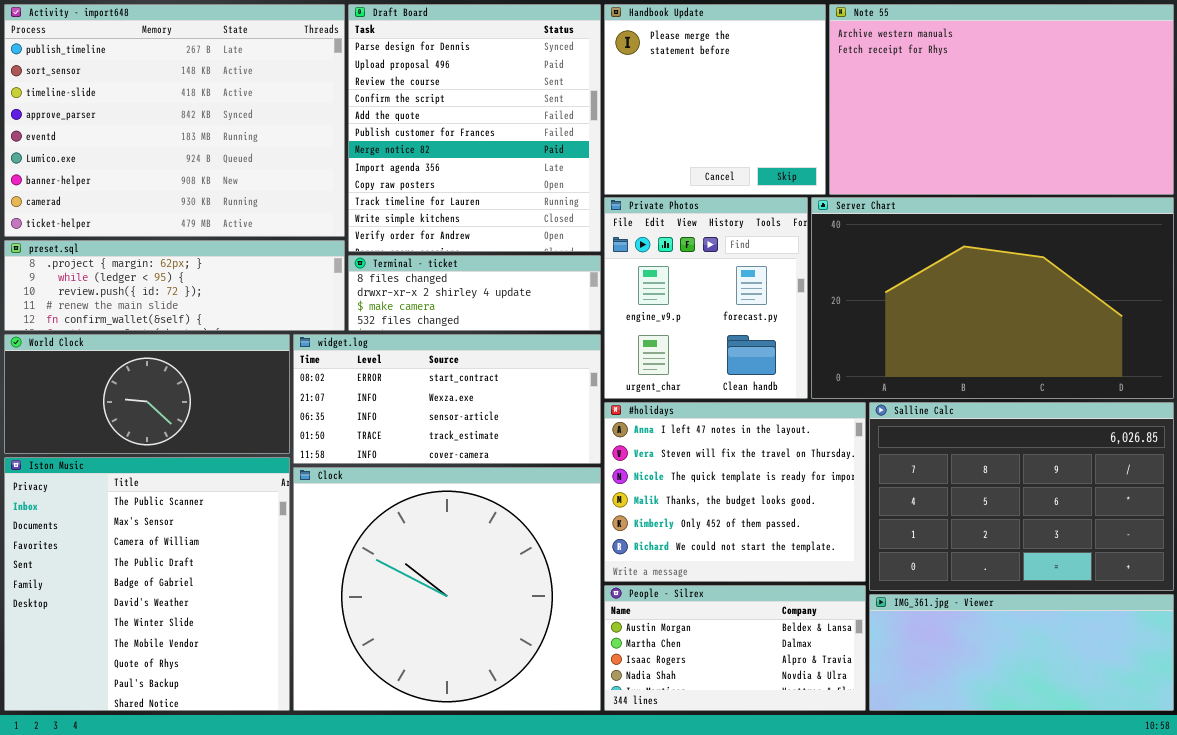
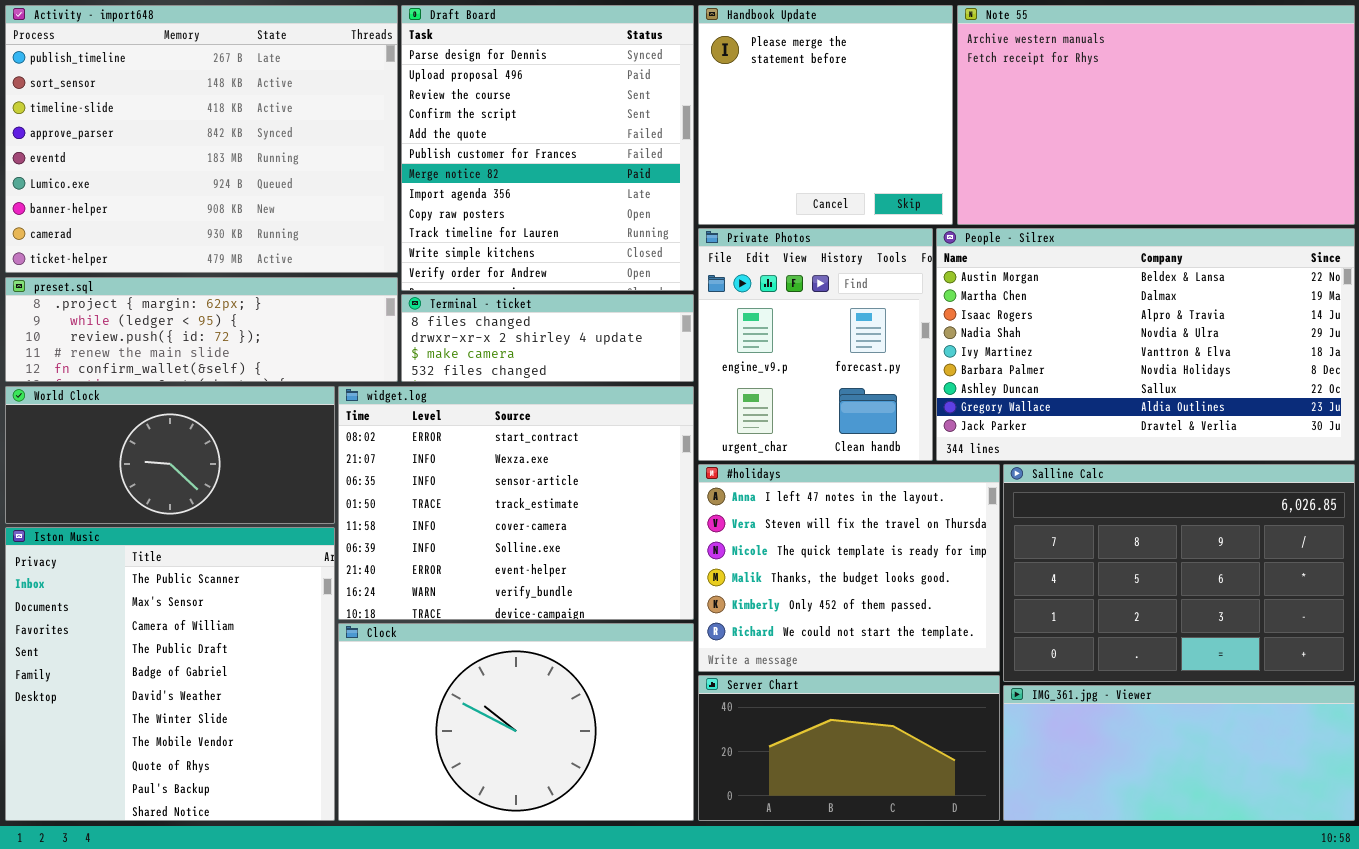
Server Chart: [811,197,1174,399] -> [698,675,1000,821], moved, resized
widget.log: [293,334,601,464] -> [338,386,694,620], resized
Clock: [293,467,601,711] -> [338,623,694,821], resized
People - Silrex: [604,585,866,711] -> [936,228,1355,461], moved, resized

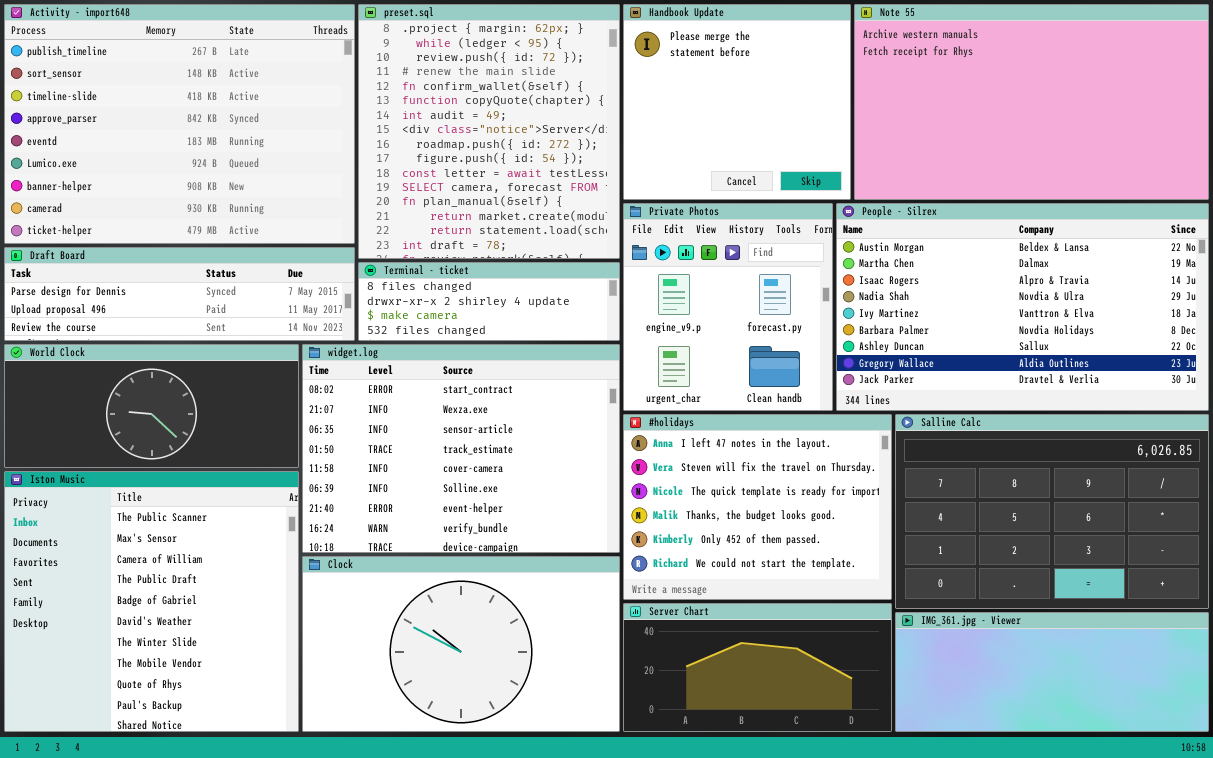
Draft Board: [401,5,694,291] -> [4,247,355,341], moved, resized
preset.sql: [5,277,398,382] -> [358,4,620,259], moved, resized

